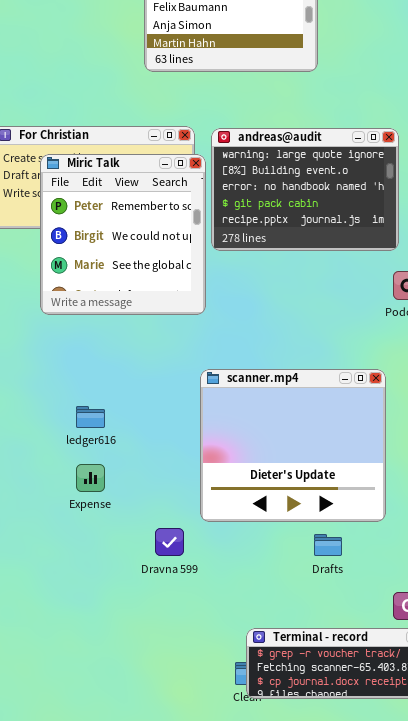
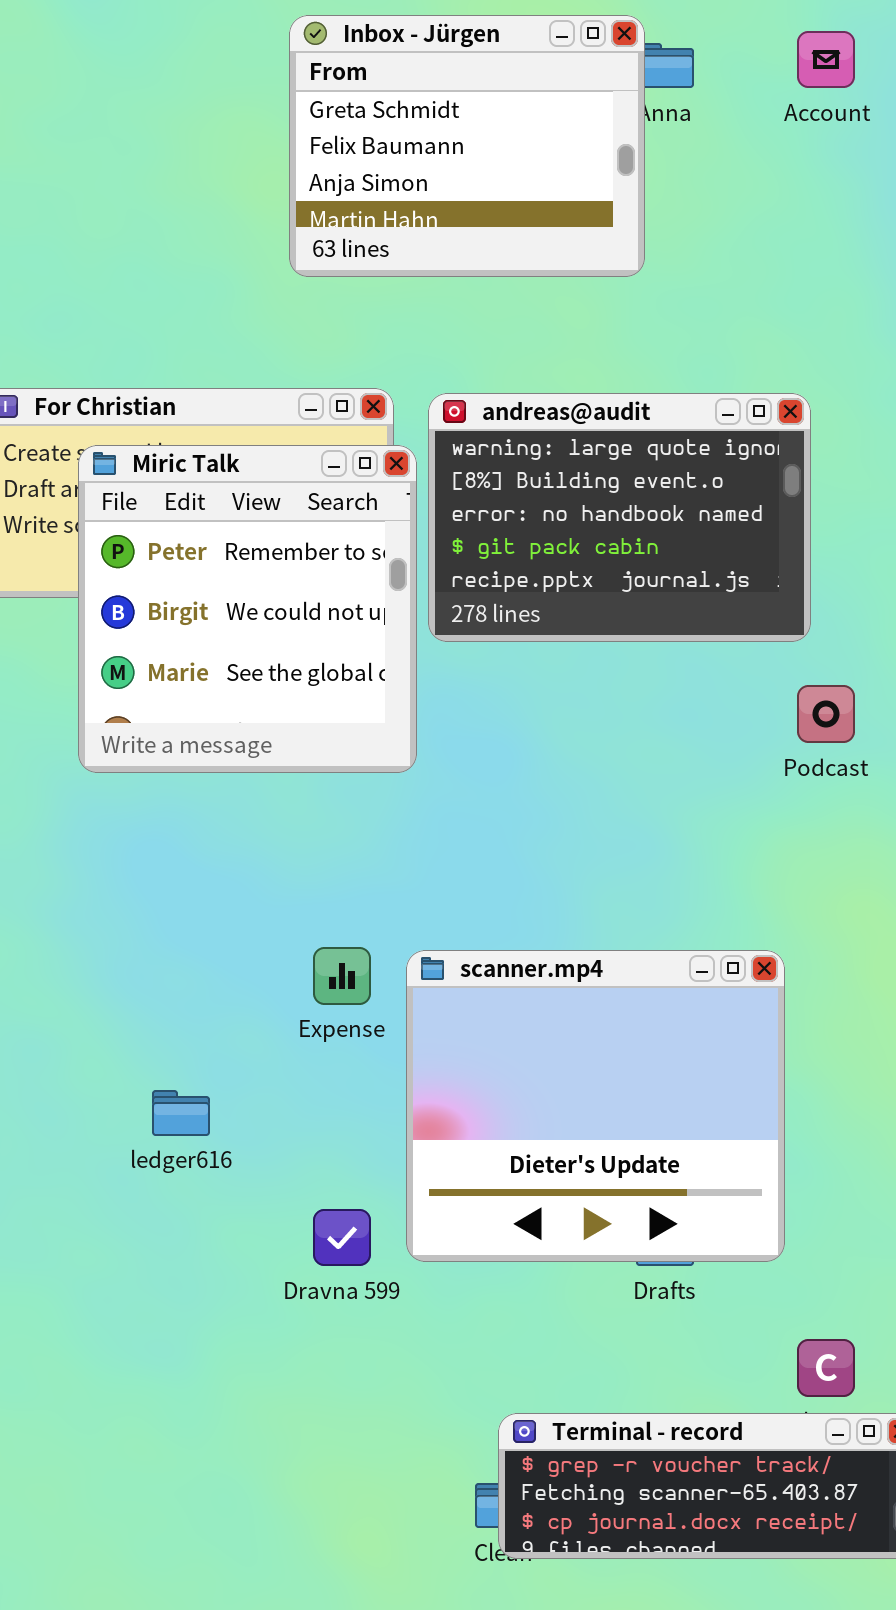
scanner.mp4: [200,369,386,522] -> [406,950,785,1262], moved
ledger616: [76,406,105,428] -> [152,1090,210,1136], moved
Expense: [76,464,105,492] -> [313,947,371,1005], moved

